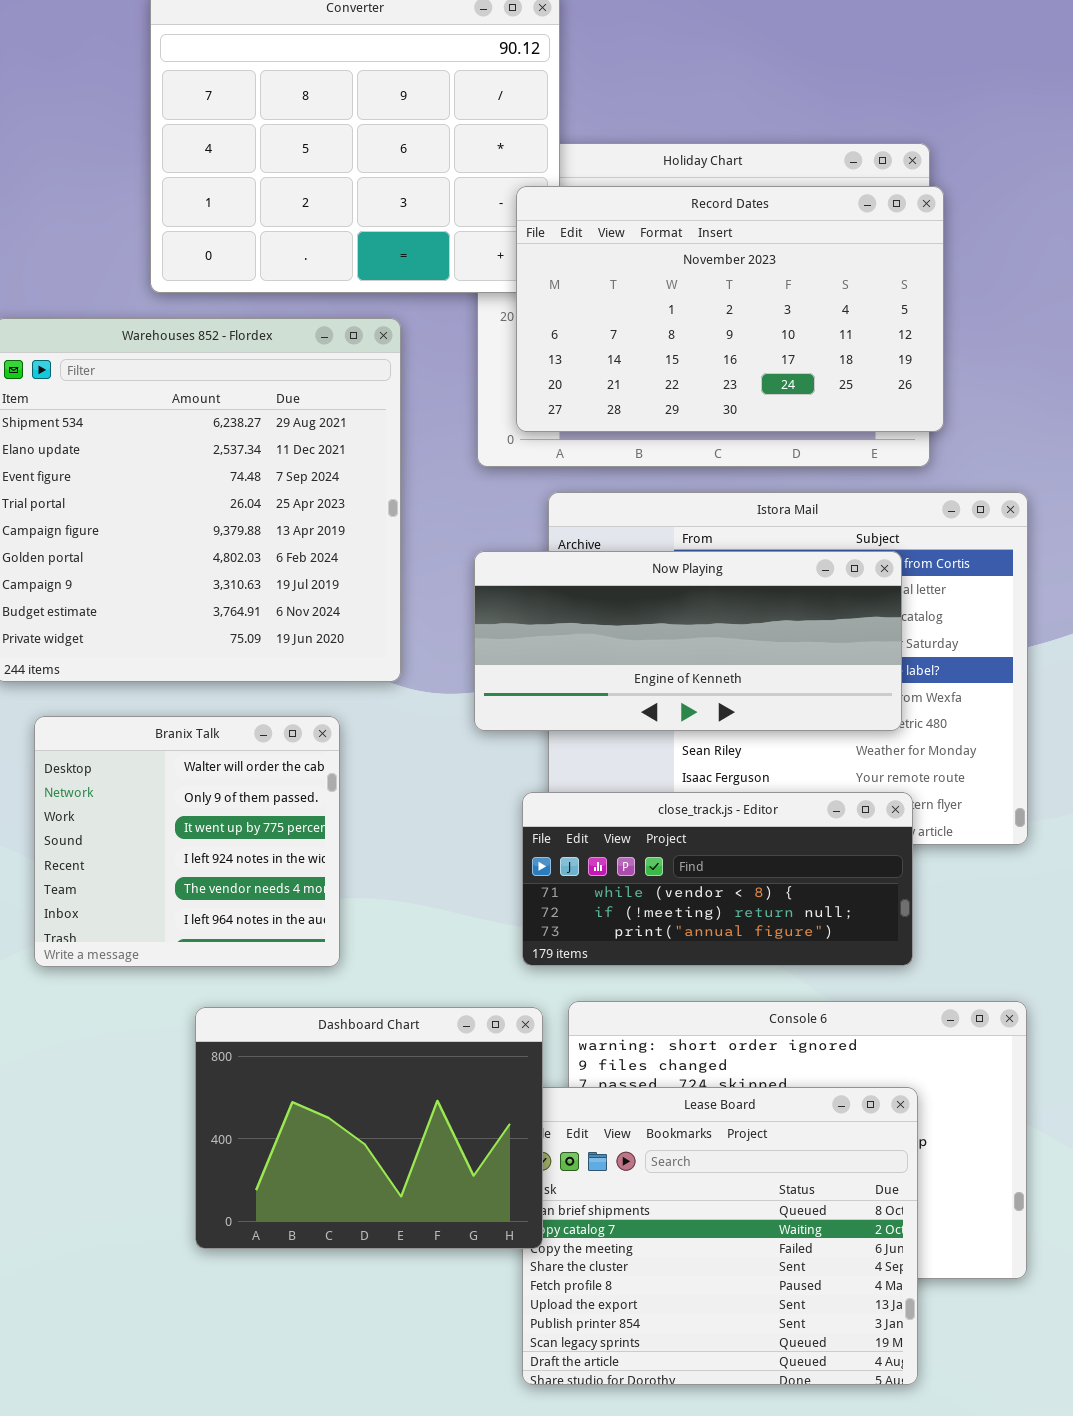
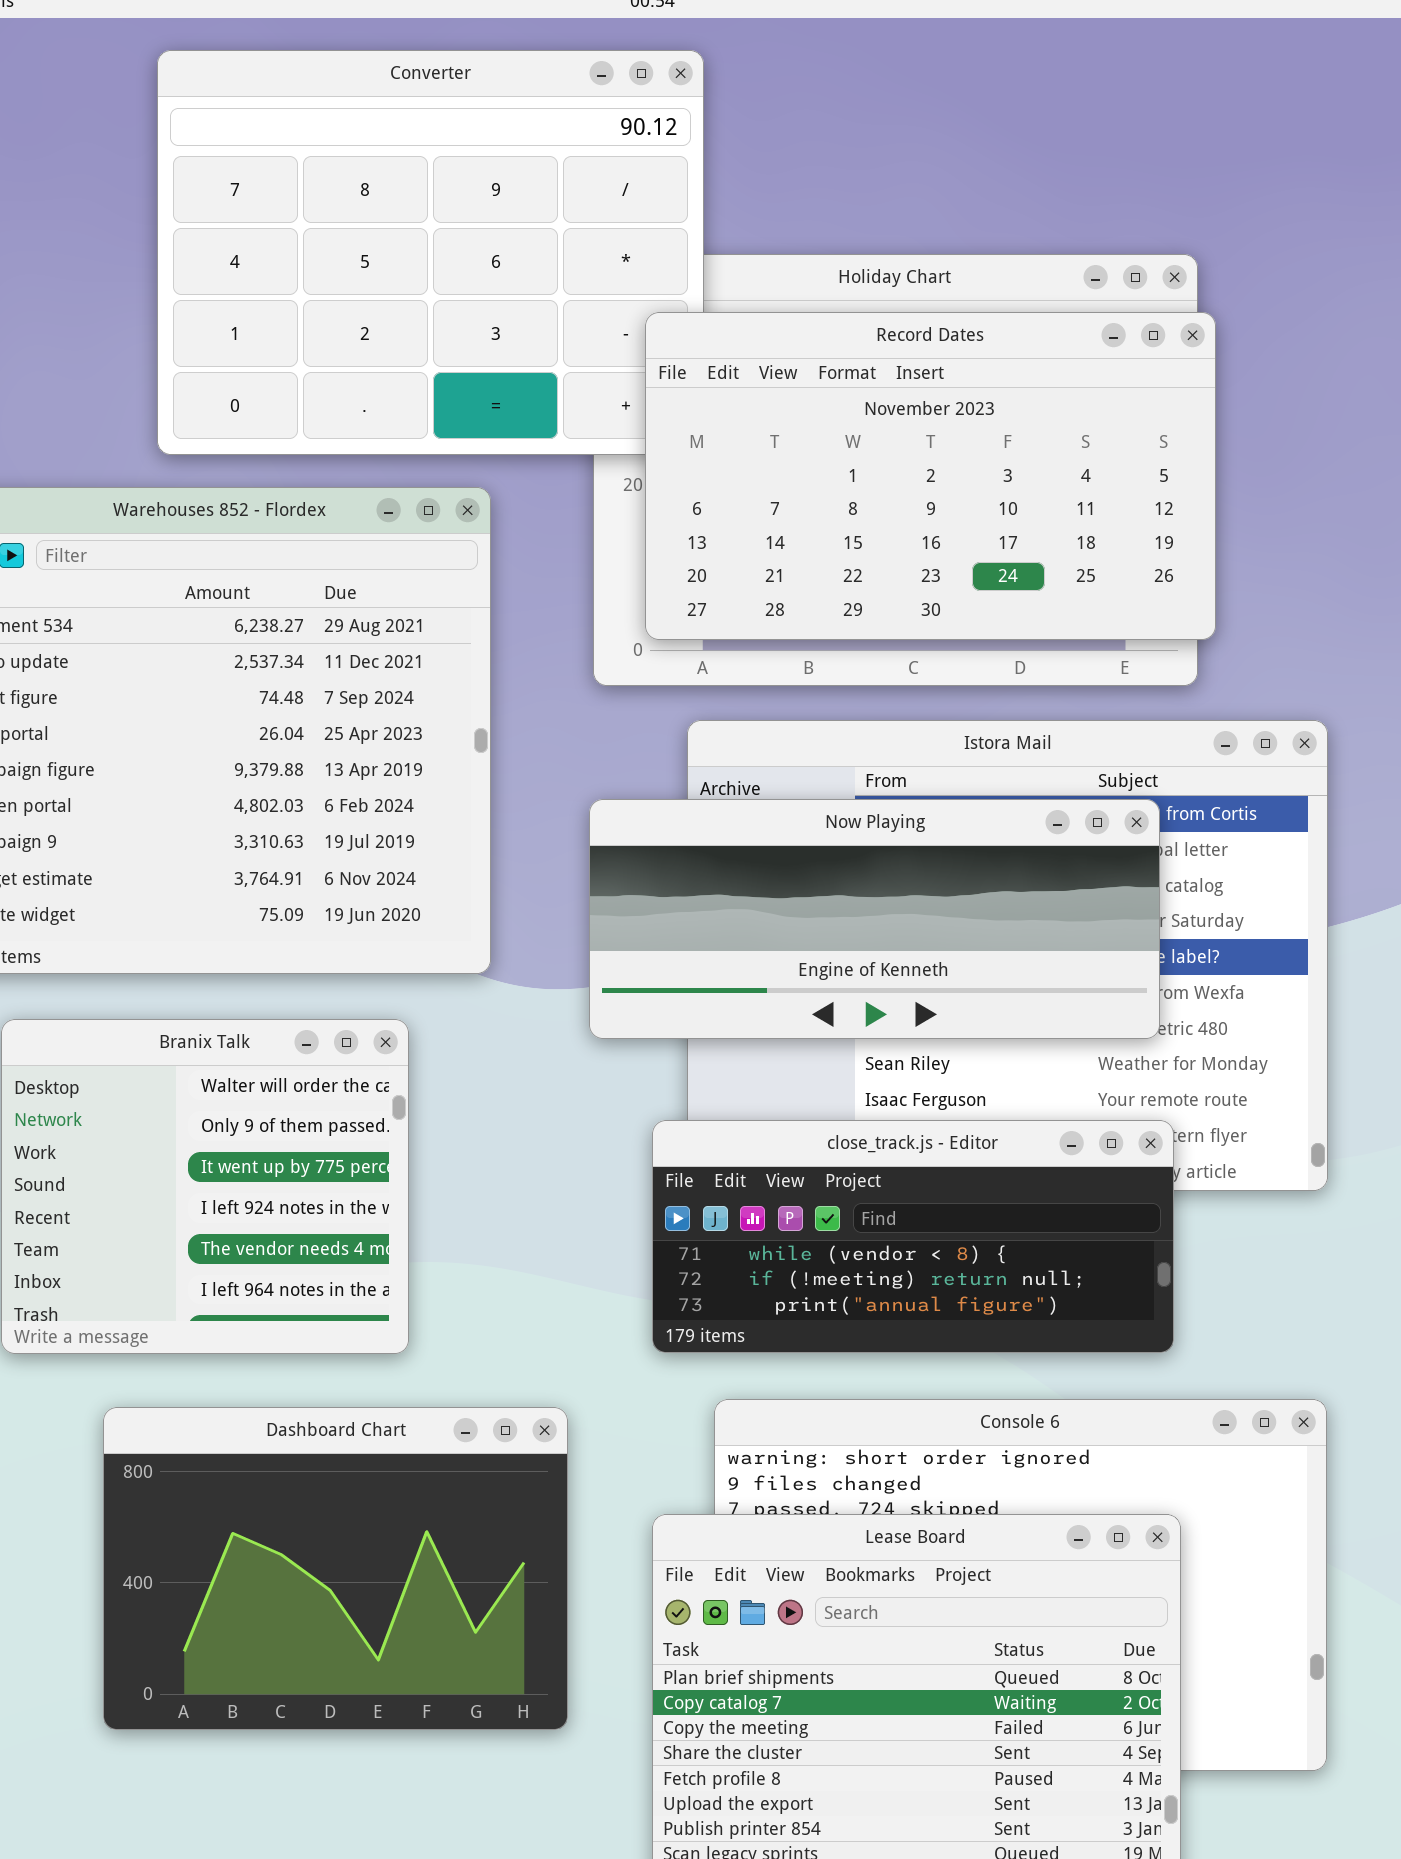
Dashboard Chart: [195,1007,543,1249] -> [103,1407,568,1730], moved

